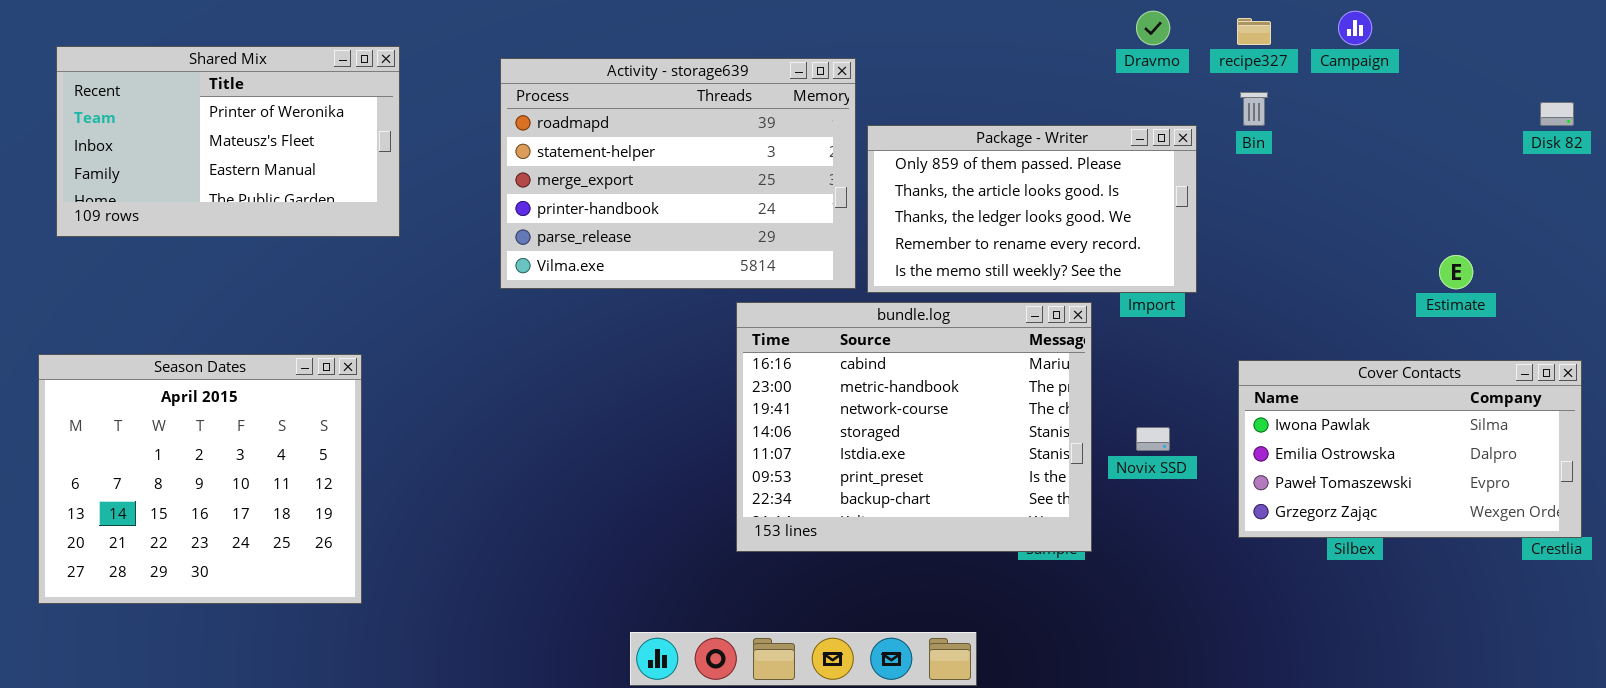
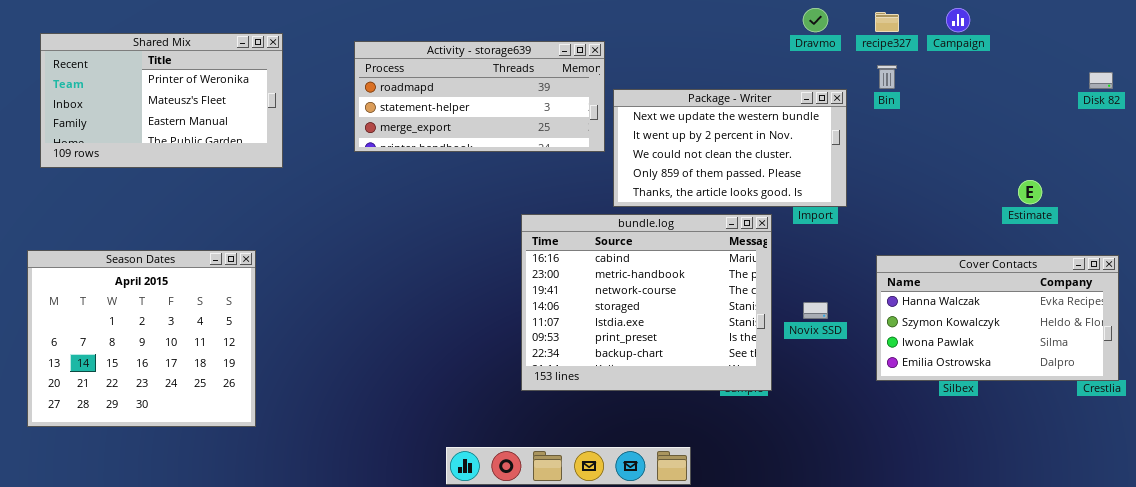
Activity - storage639: [500,58,856,289] -> [354,41,605,152], resized
Package - Writer: [867,125,1197,293] -> [613,89,847,207], scrolled up 3 rows
Cover Contacts: [1238,360,1582,538] -> [876,255,1119,381], scrolled up 2 rows

